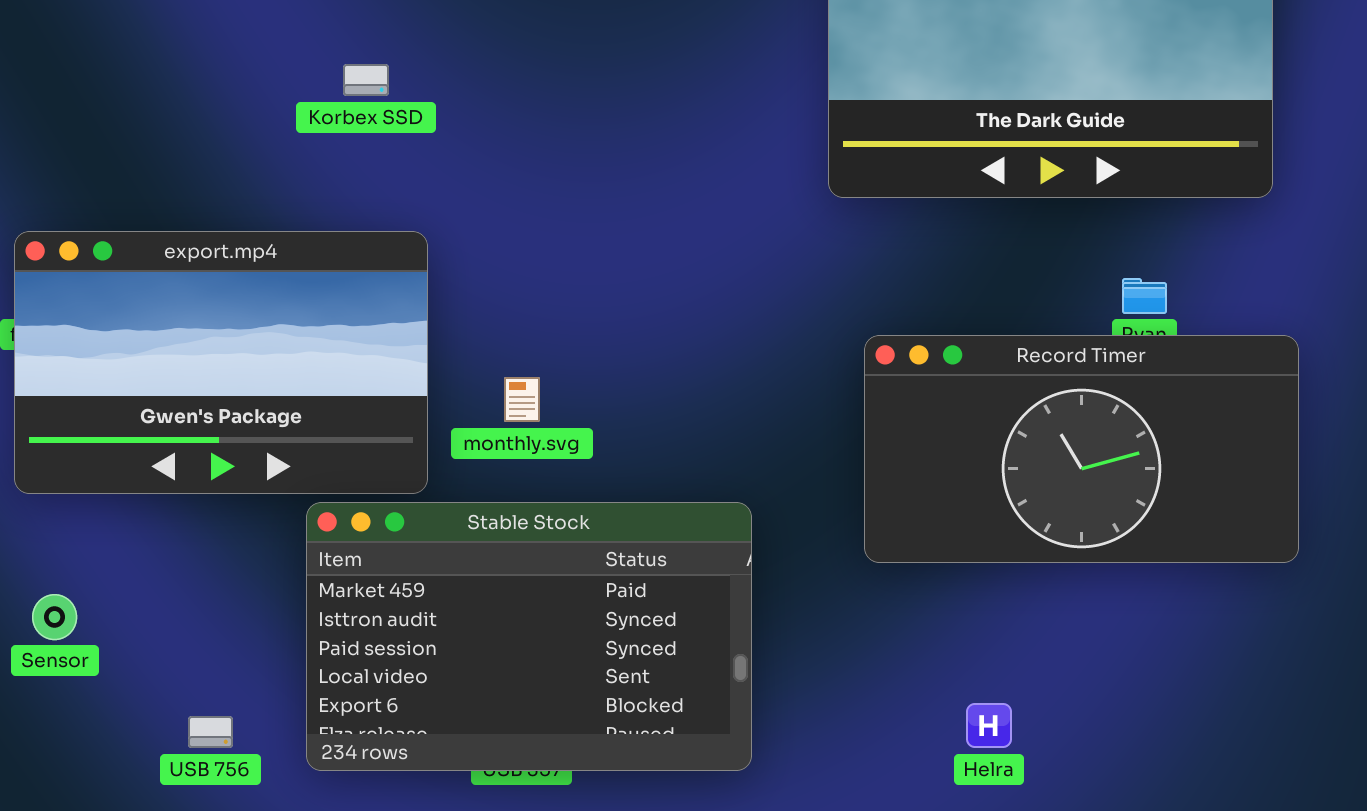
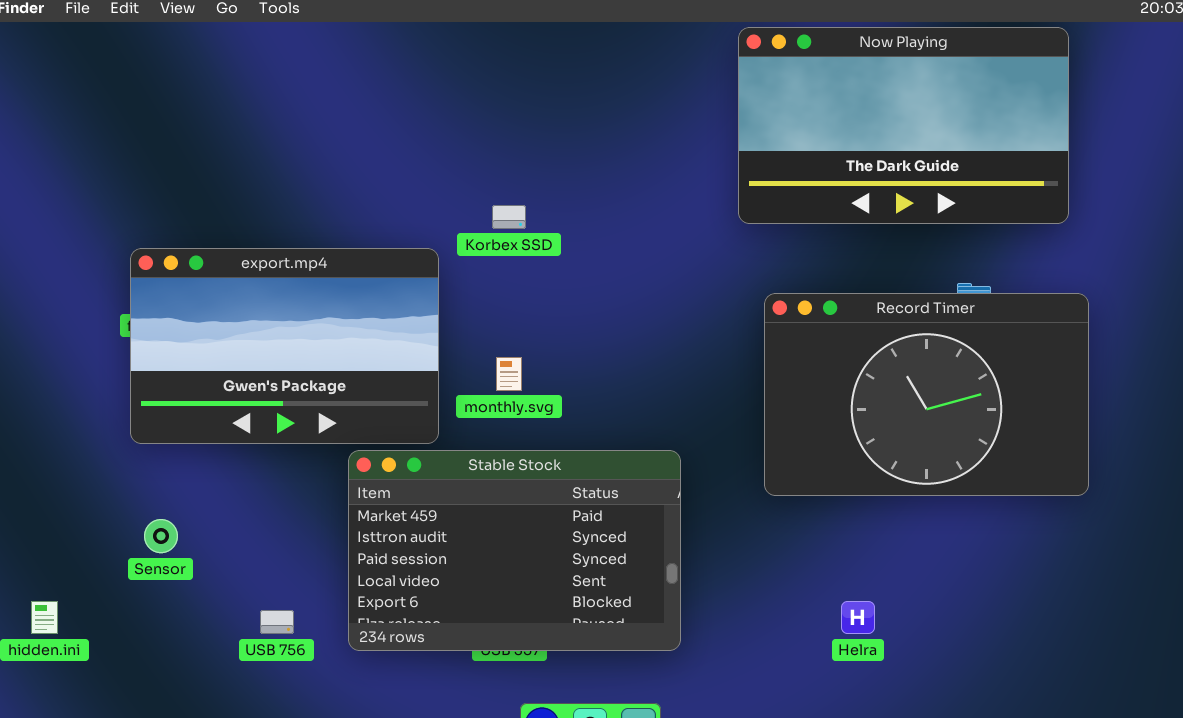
Korbex SSD: [343,64,389,96] -> [492,205,526,229], moved
Record Timer: [864,335,1299,563] -> [764,293,1089,496], resized

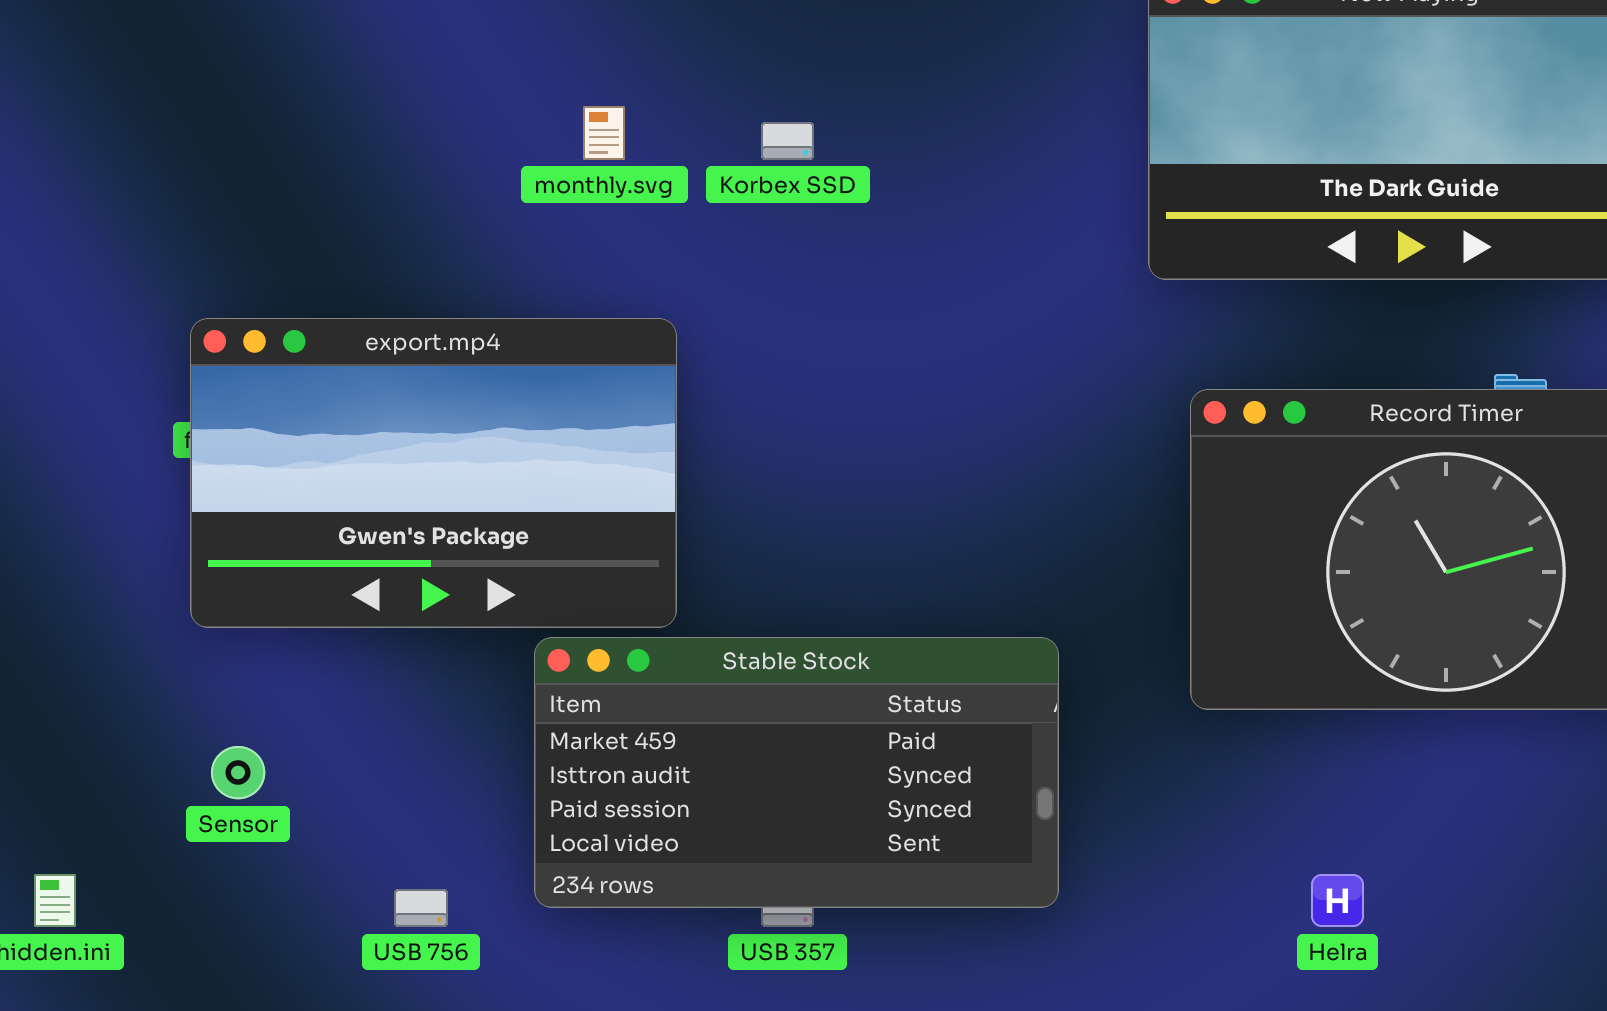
Korbex SSD: [492,205,526,229] -> [761,122,814,160], moved
monthly.svg: [496,357,522,391] -> [583,106,625,160], moved
Stable Stock: [348,450,681,651] -> [534,637,1059,908], resized

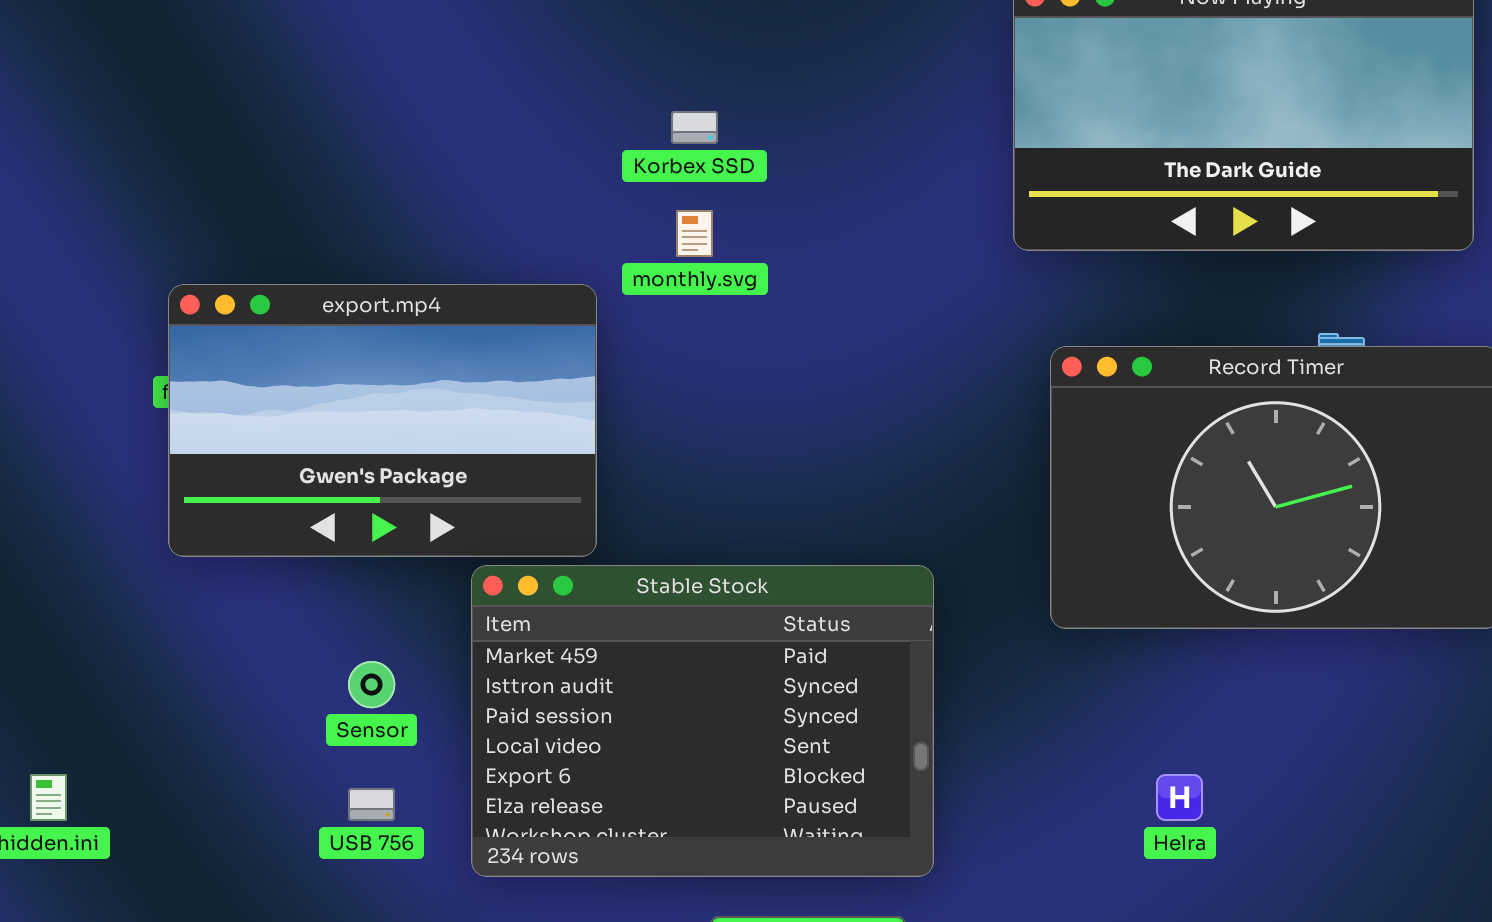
monthly.svg: [583,106,625,160] -> [676,210,713,257], moved
Stable Stock: [534,637,1059,908] -> [471,565,934,877], resized
Sensor: [211,746,265,799] -> [348,661,395,708], moved

